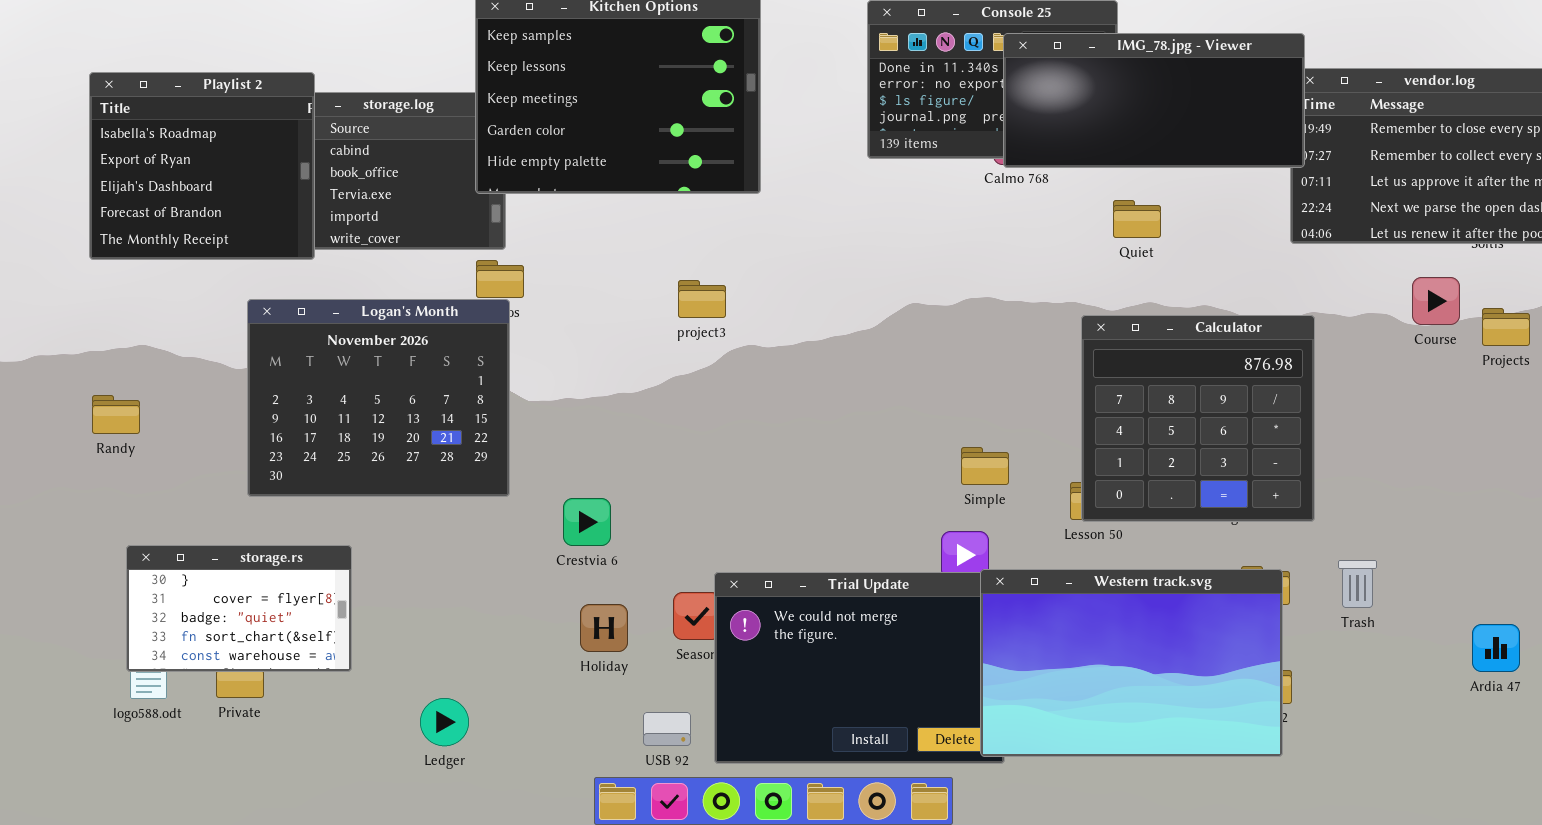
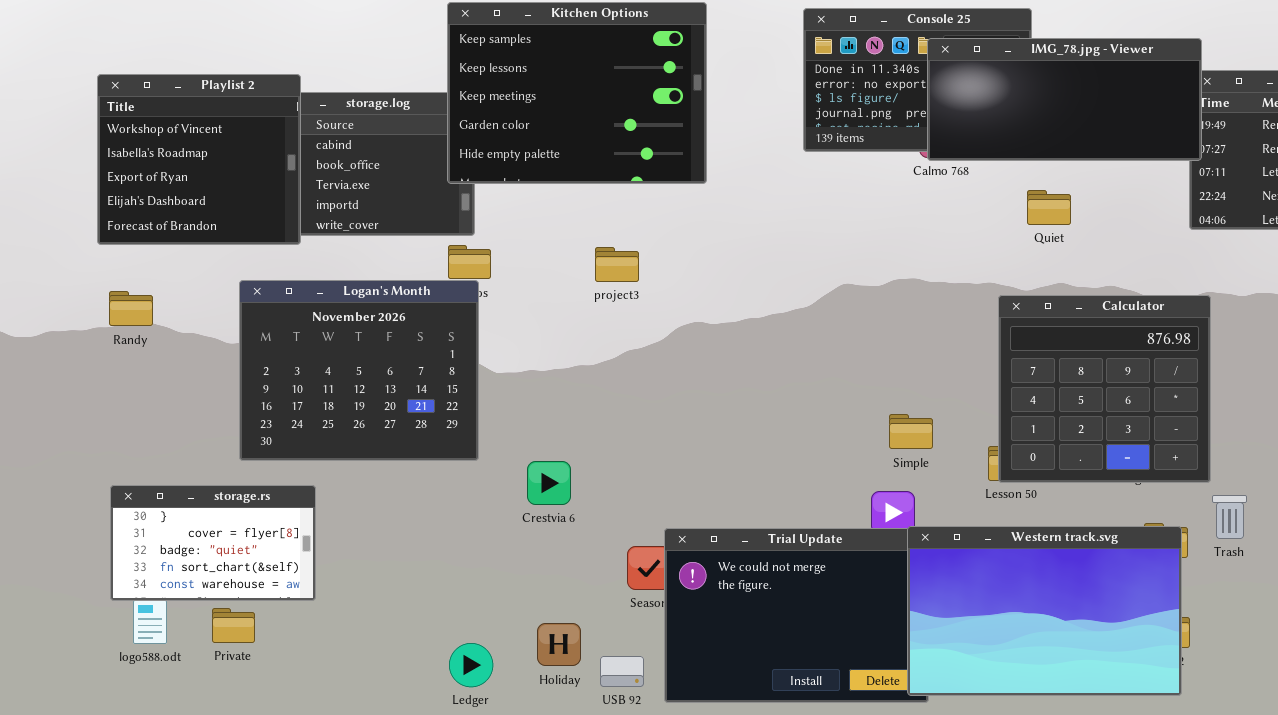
Playlist 2: [89,72,315,260] -> [97,74,301,245], scrolled up 1 row
project3: [678,280,726,318] -> [595,247,639,282], moved
Randy: [92,395,140,434] -> [109,291,153,326], moved
storage.rs: [126,545,352,672] -> [110,485,316,601], moved
Trash: [1338,560,1377,608] -> [1212,495,1247,539], moved
Holiday: [580,604,628,652] -> [537,623,581,666], moved
Ledger: [420,698,469,746] -> [449,643,493,687], moved

